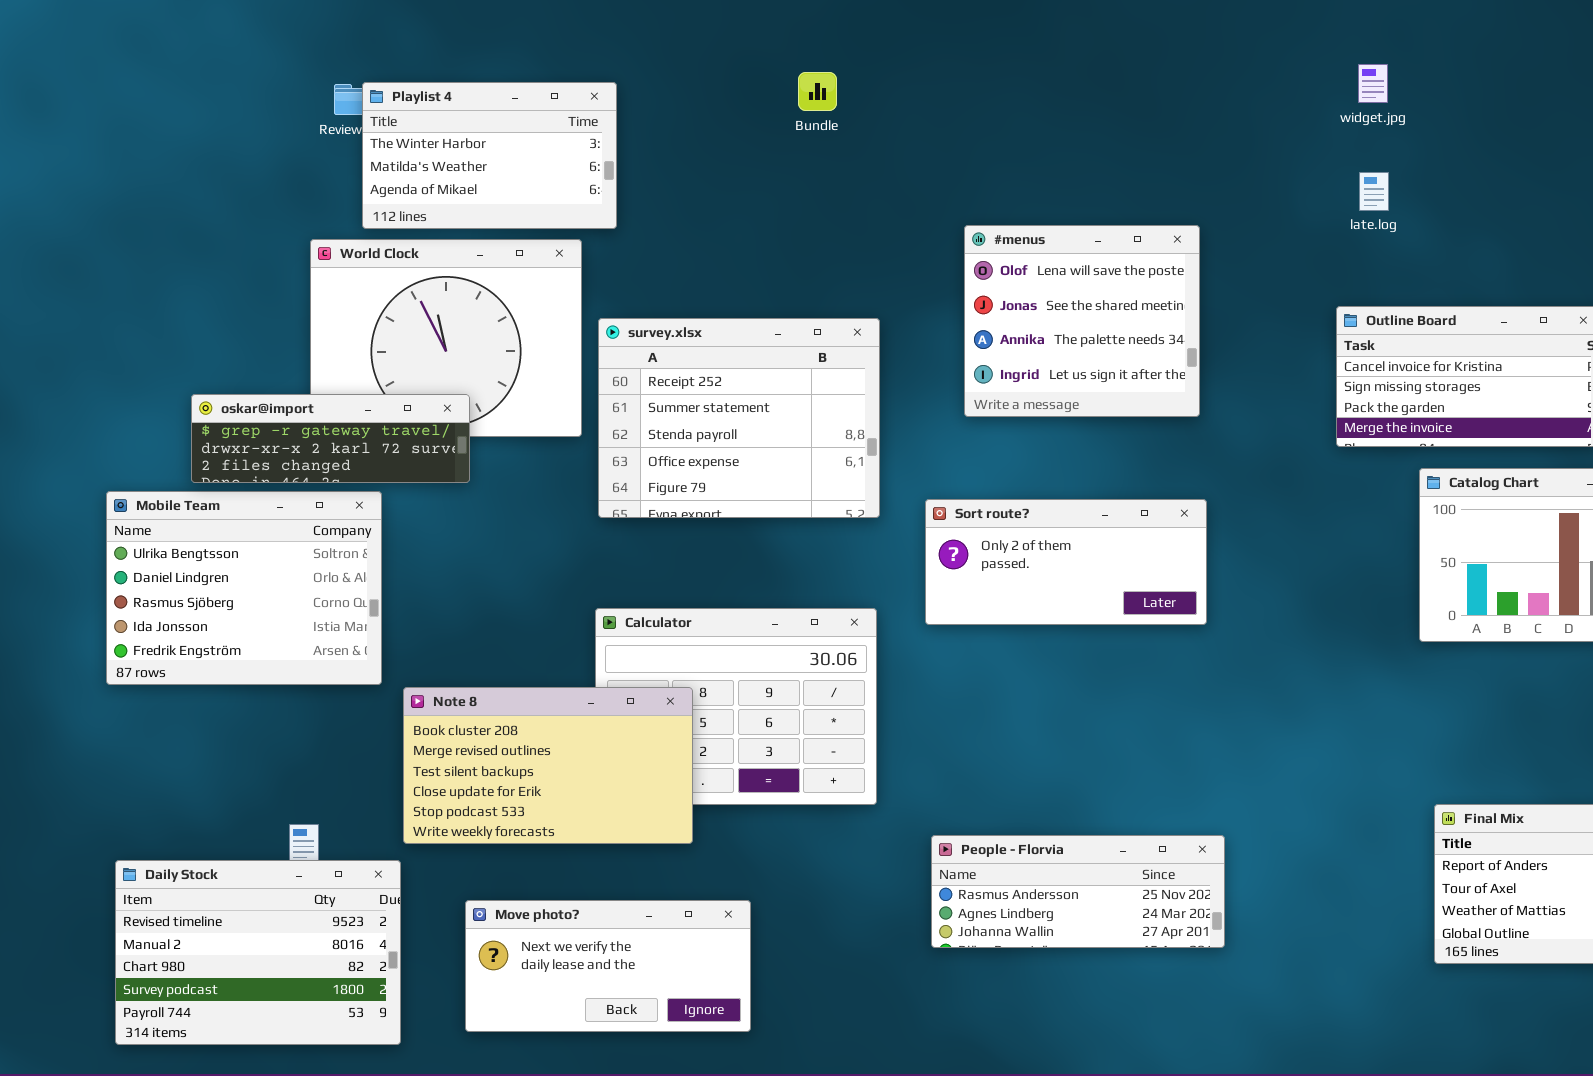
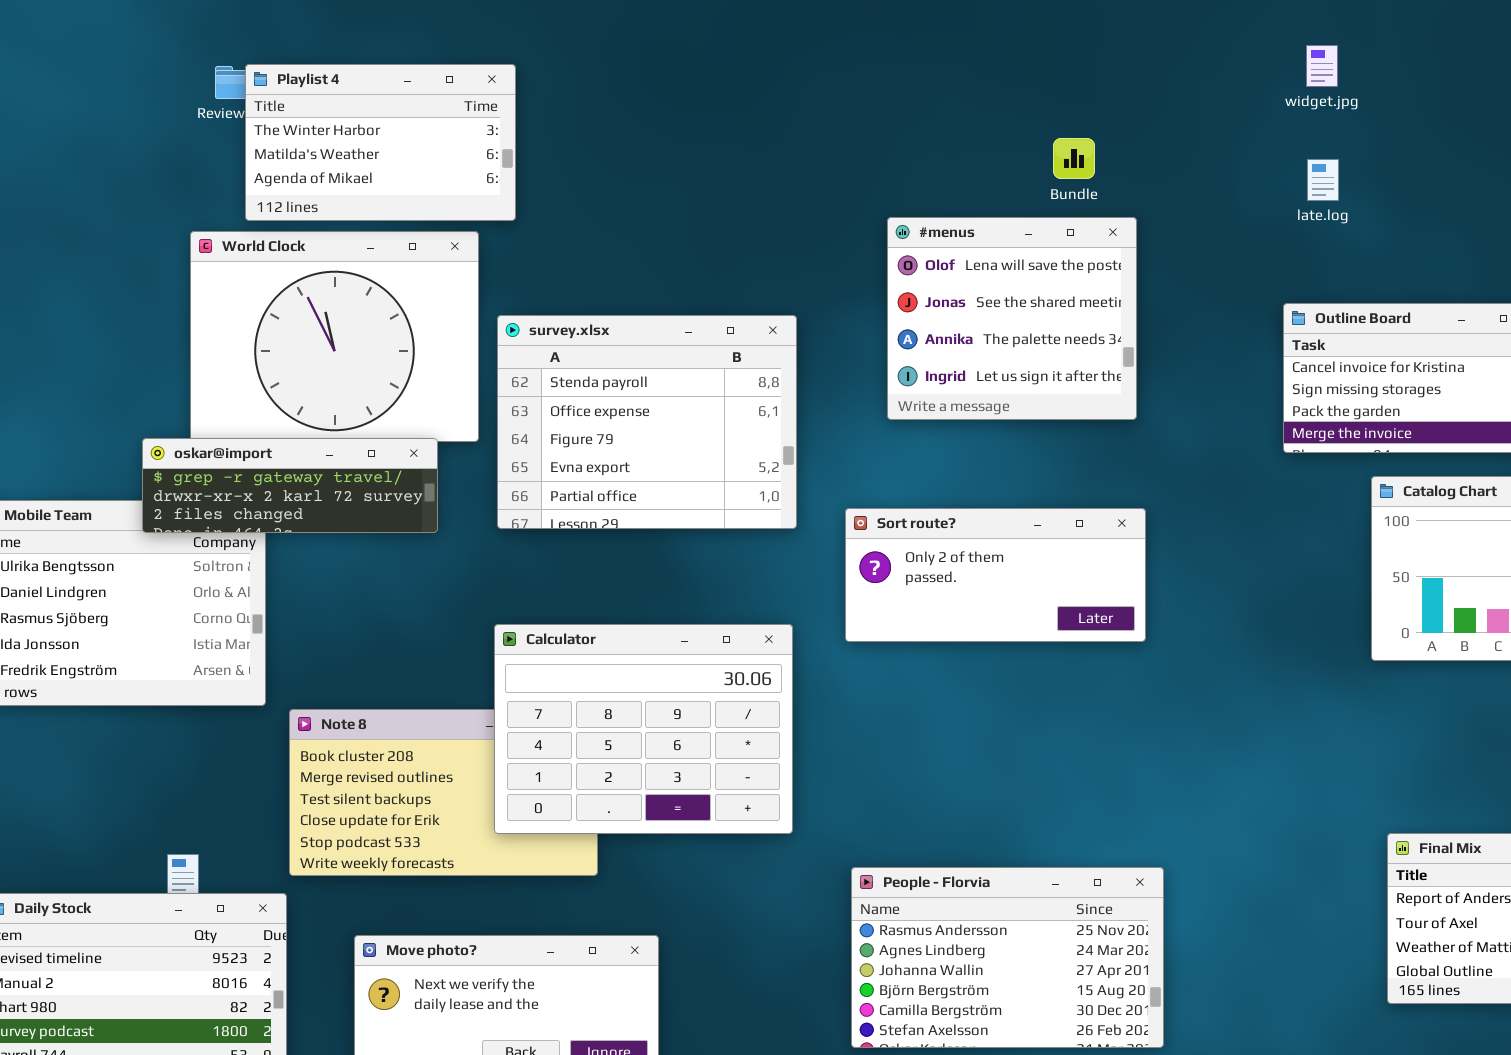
Bundle: [798,72,837,111] -> [1053,138,1095,179], moved
survey.xlsx: [598,318,880,518] -> [497,315,797,529], scrolled down 2 rows
oskar@import: [191,394,470,483] -> [142,438,438,533], moved
Calculator: [595,608,877,805] -> [494,624,793,834], raised
People - Florvia: [931,835,1225,948] -> [851,867,1164,1048], resized

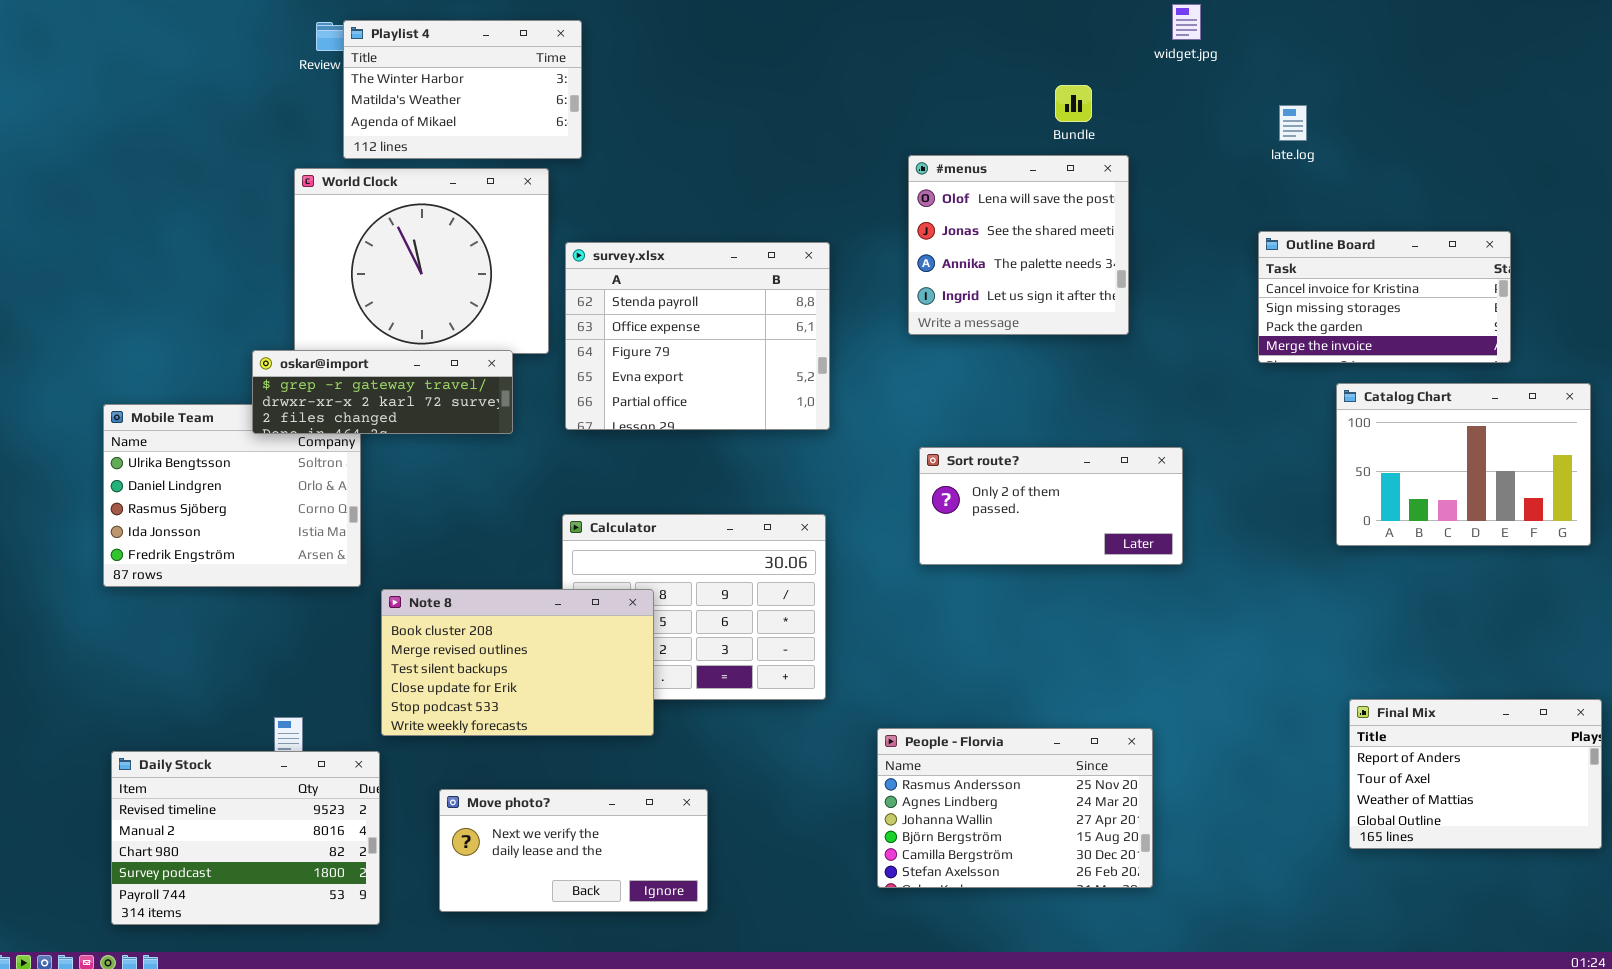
widget.jpg: [1306,45,1338,87] -> [1172,4,1201,40], moved
Sort route?: [845,508,1146,642] -> [919,447,1183,565], moved
Note 8: [289,709,598,876] -> [381,589,654,736], raised

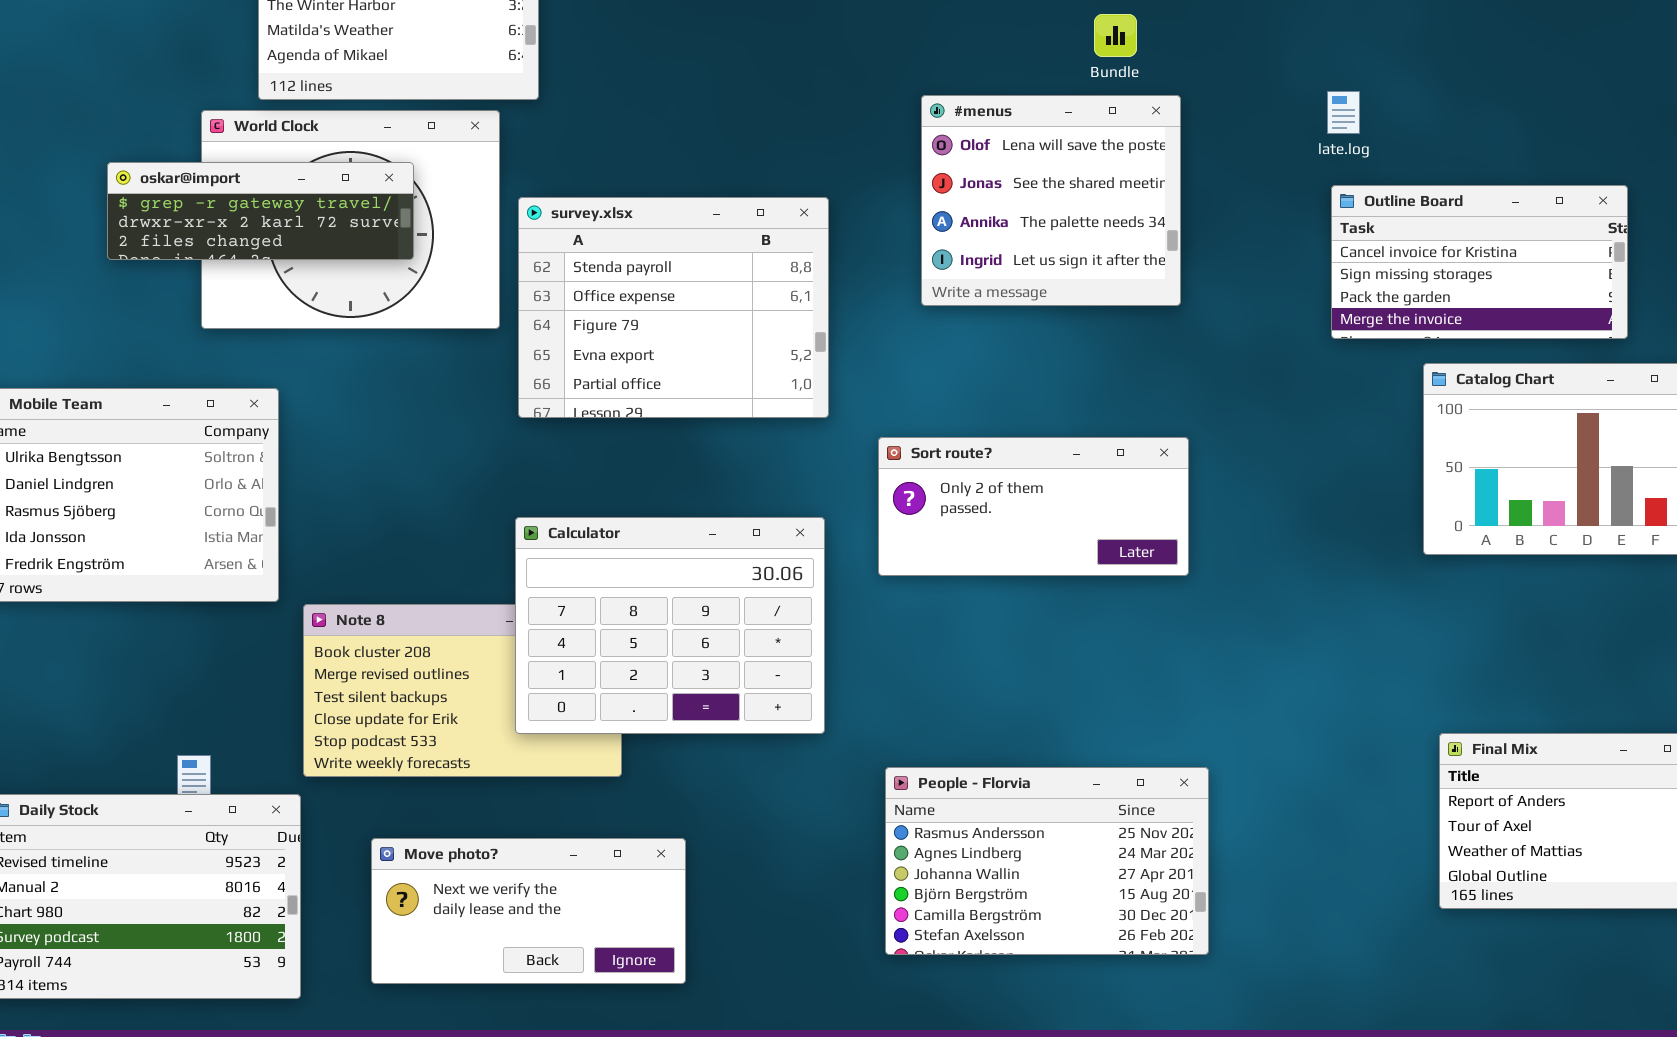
late.log: [1279,105,1307,141] -> [1327,91,1360,134], moved
oskar@import: [252,350,513,434] -> [107,162,414,260], moved
Sort route?: [919,447,1183,565] -> [878,437,1189,576], moved
Calculator: [562,514,826,700] -> [515,517,825,734], raised

